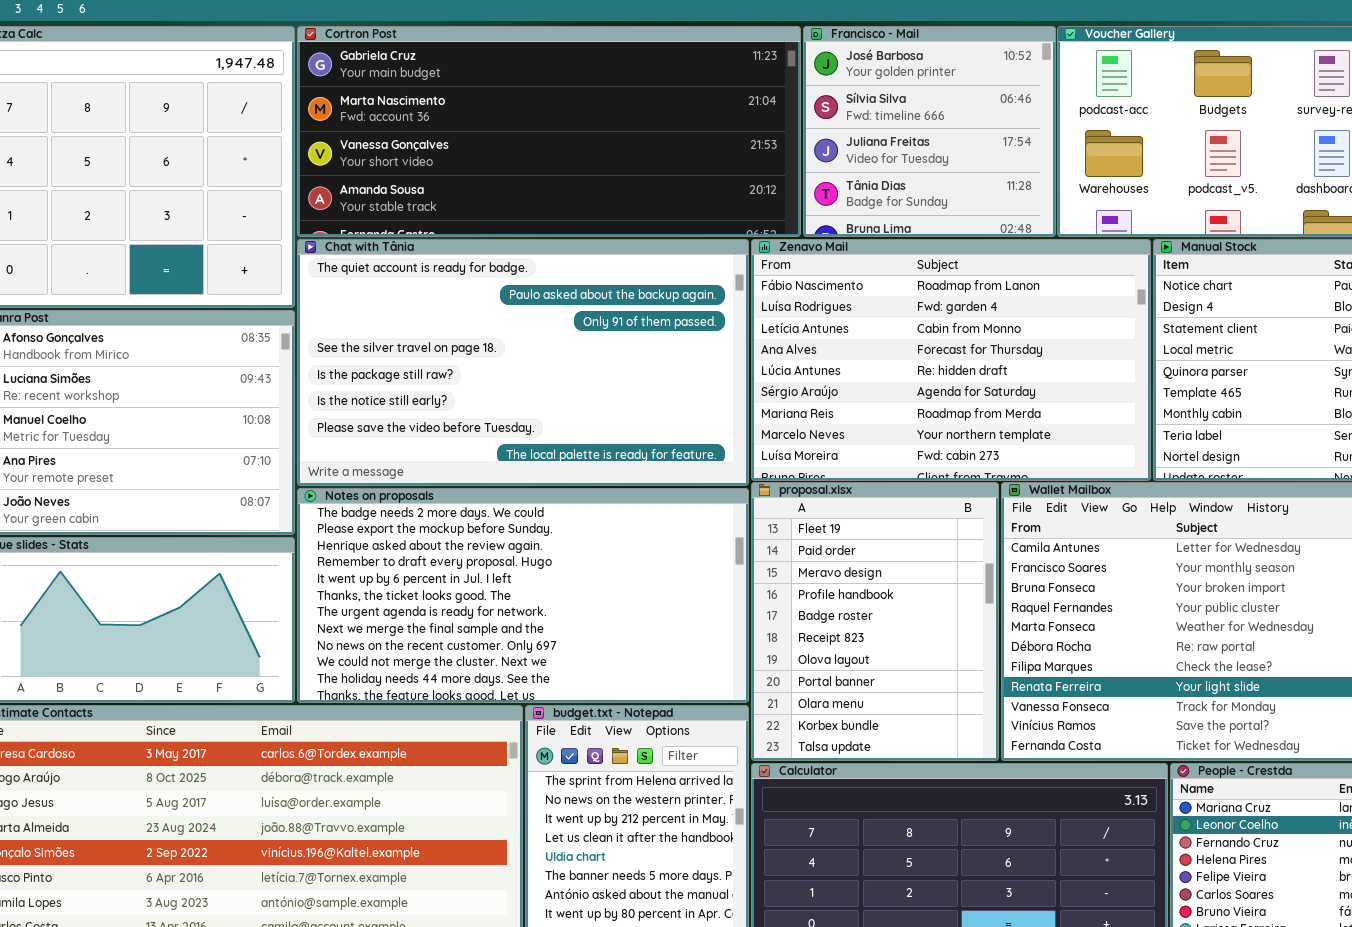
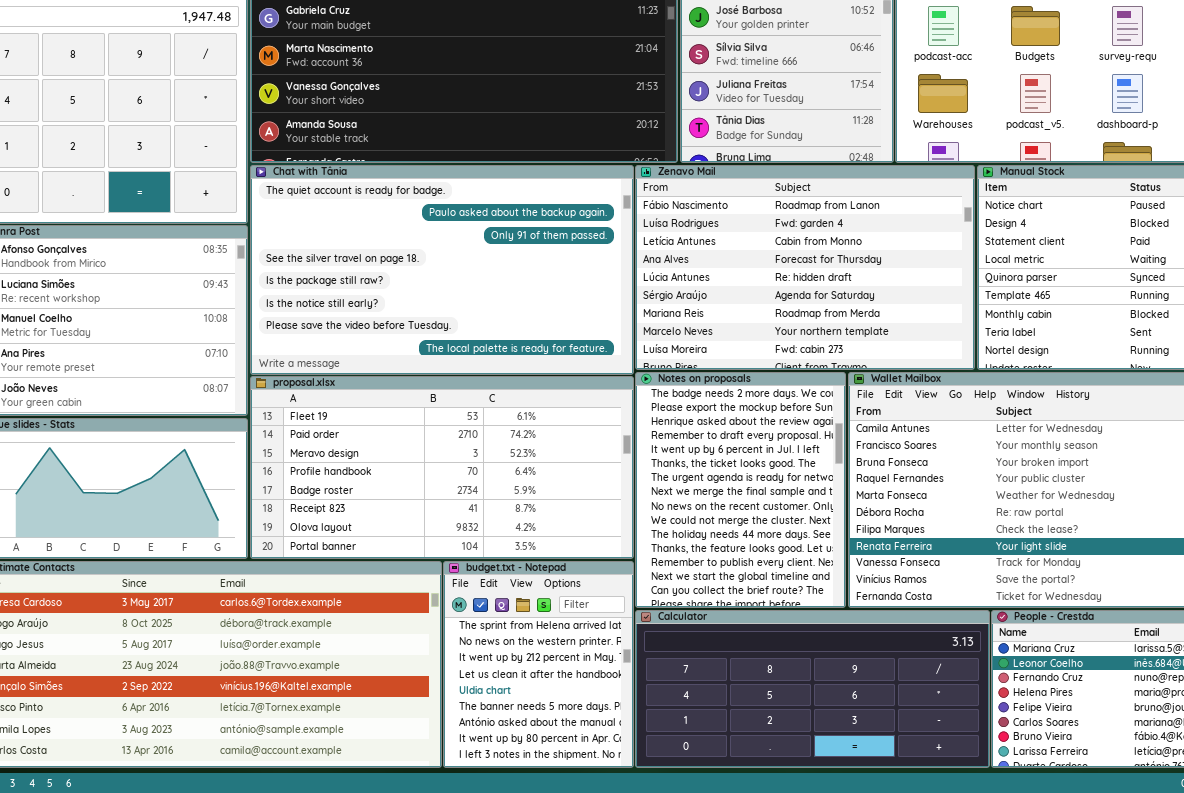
proposal.xlsx: [751,482,999,761] -> [250,376,634,559], moved, resized
Notes on proposals: [297,488,749,703] -> [635,372,846,608], moved, resized

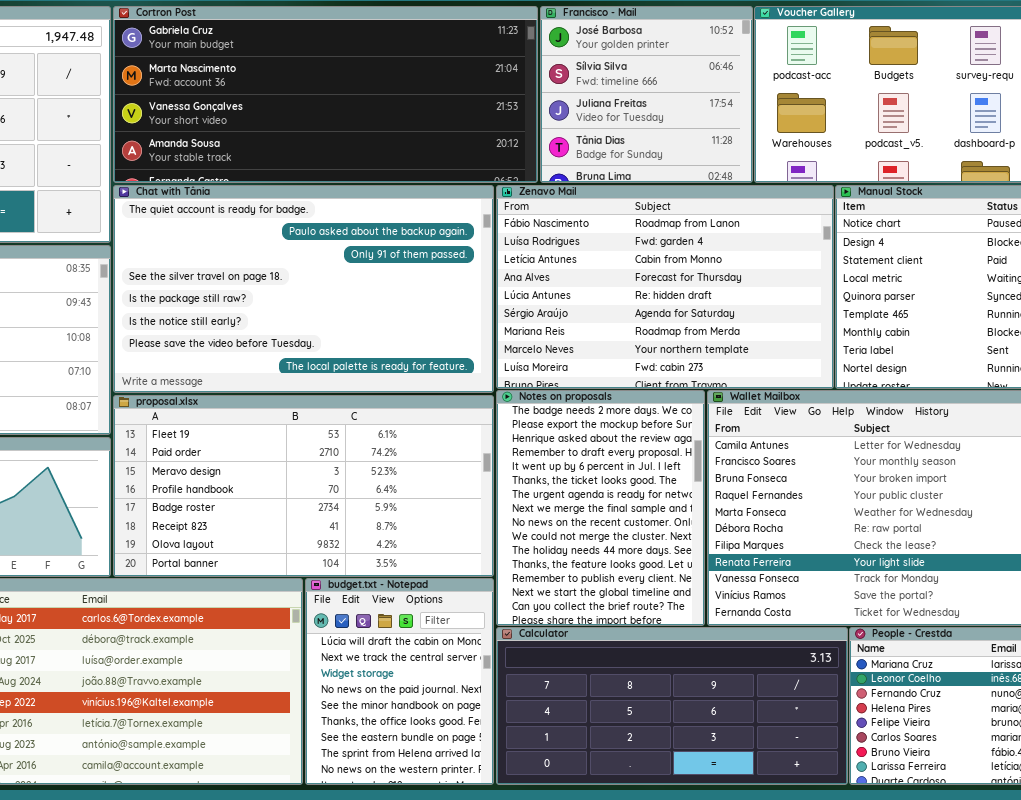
budget.txt - Notepad: [443,561,634,768] -> [305,578,494,785], scrolled up 7 rows

